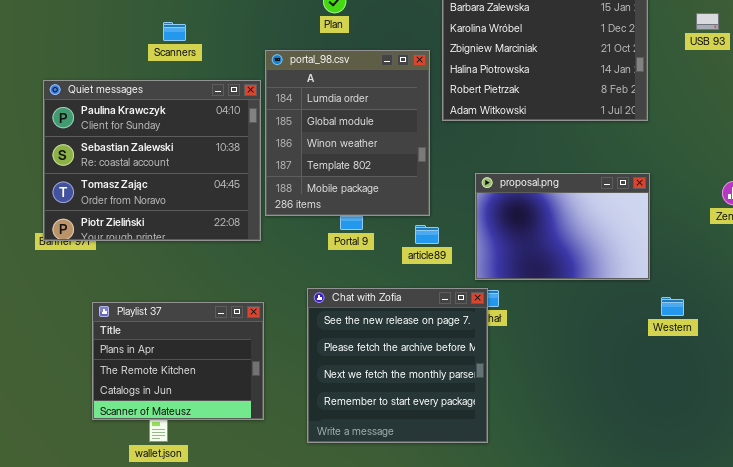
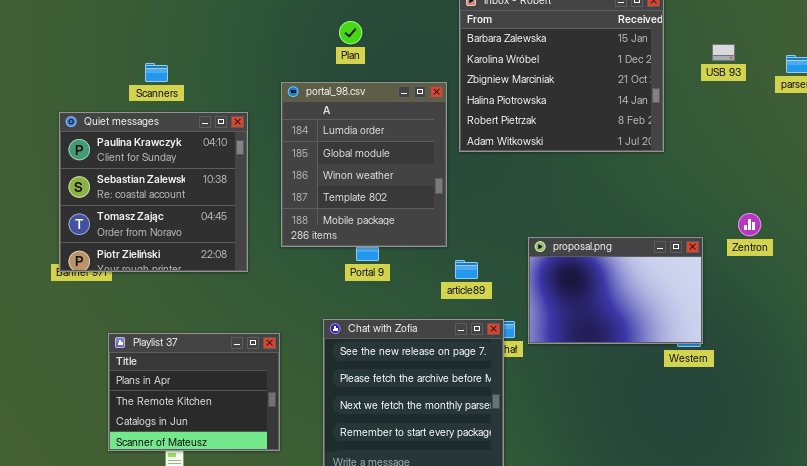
Scanners: [163,22,186,41] -> [145,63,168,82], moved
Quiet messages: [43,80,261,241] -> [59,112,248,272], resized
proposal.png: [475,173,650,280] -> [528,237,703,344], moved
article89: [415,225,439,244] -> [455,260,478,279], moved

